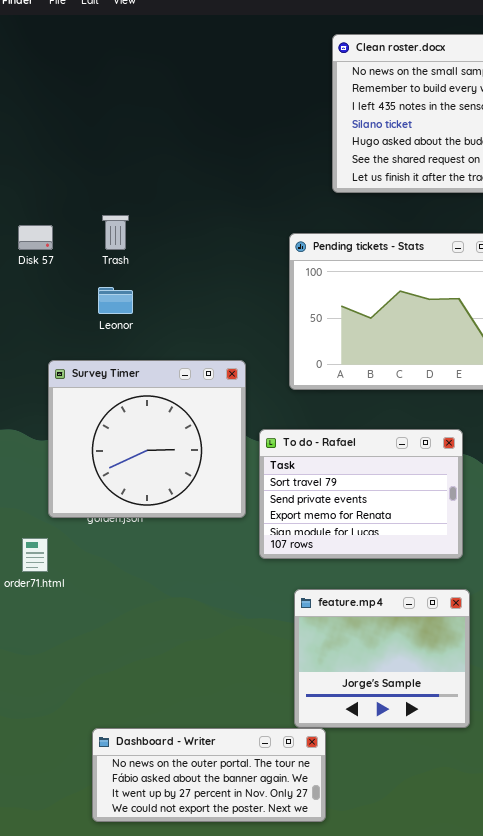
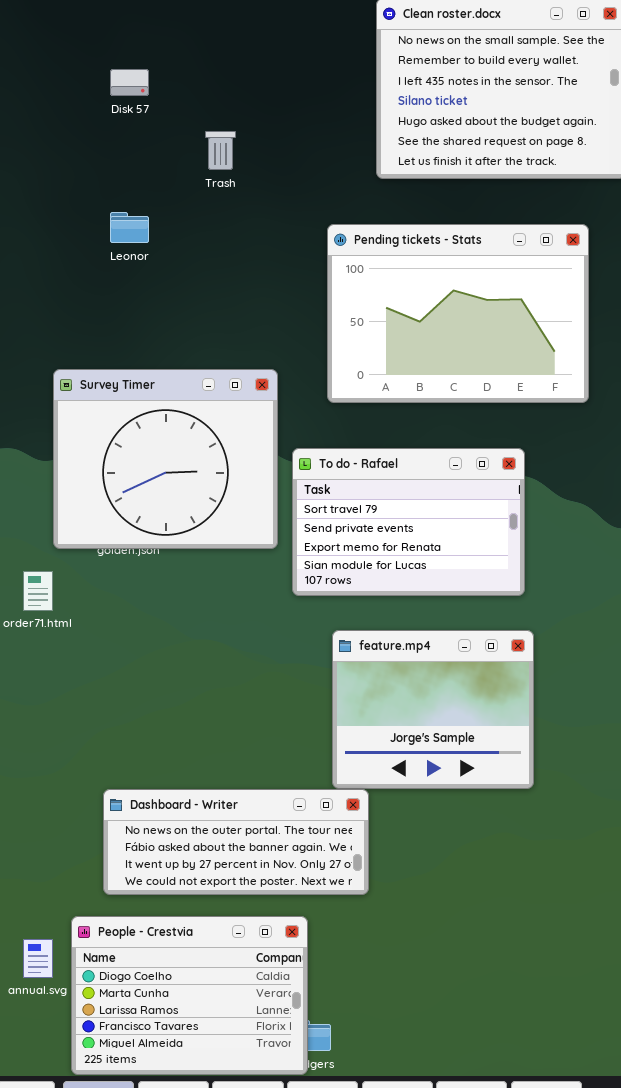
Trash: [102,215,129,250] -> [205,131,236,170], moved
Disk 57: [18,225,53,250] -> [110,69,149,96], moved
Leonor: [98,287,133,314] -> [110,212,149,243], moved

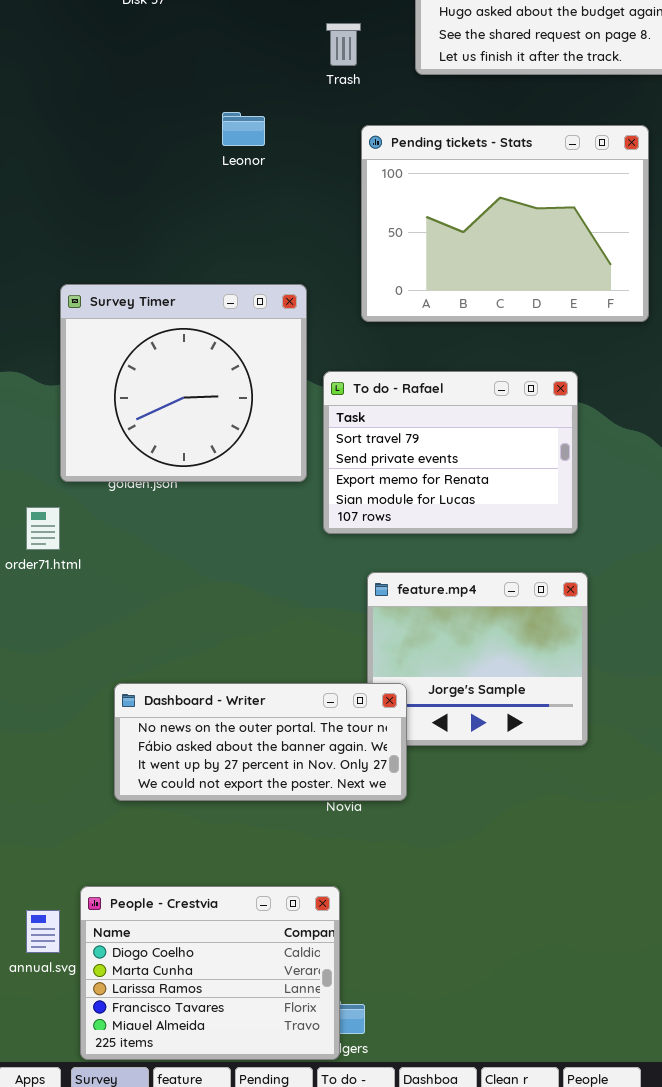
Trash: [205,131,236,170] -> [326,23,361,66], moved
Leonor: [110,212,149,243] -> [222,112,265,146], moved
Dashboard - Writer: [103,789,369,895] -> [114,683,407,801], moved

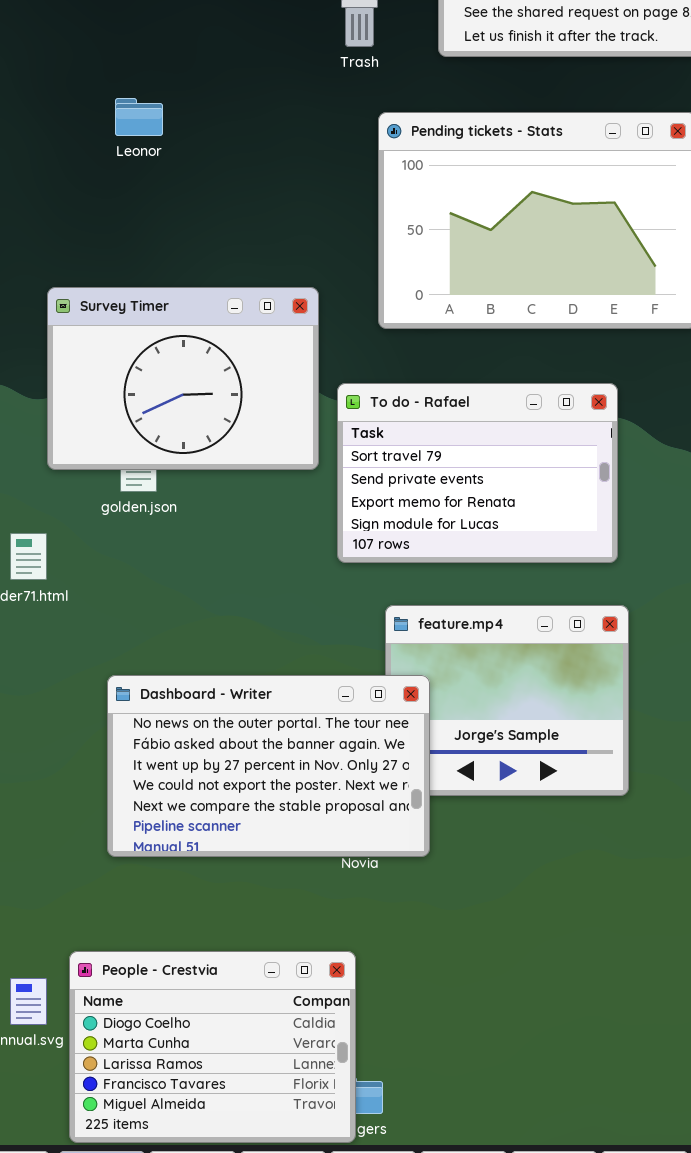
Leonor: [222,112,265,146] -> [115,98,163,136], moved
Survey Timer: [60,284,307,482] -> [47,287,319,470], resized
Dashboard - Writer: [114,683,407,801] -> [107,675,430,857], resized

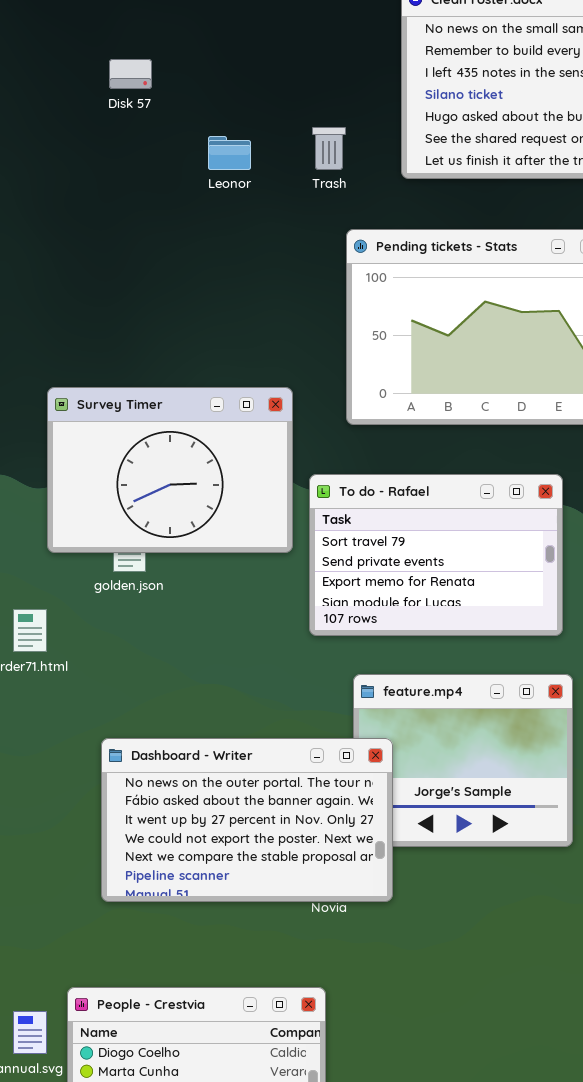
Leonor: [115,98,163,136] -> [208,136,251,170], moved

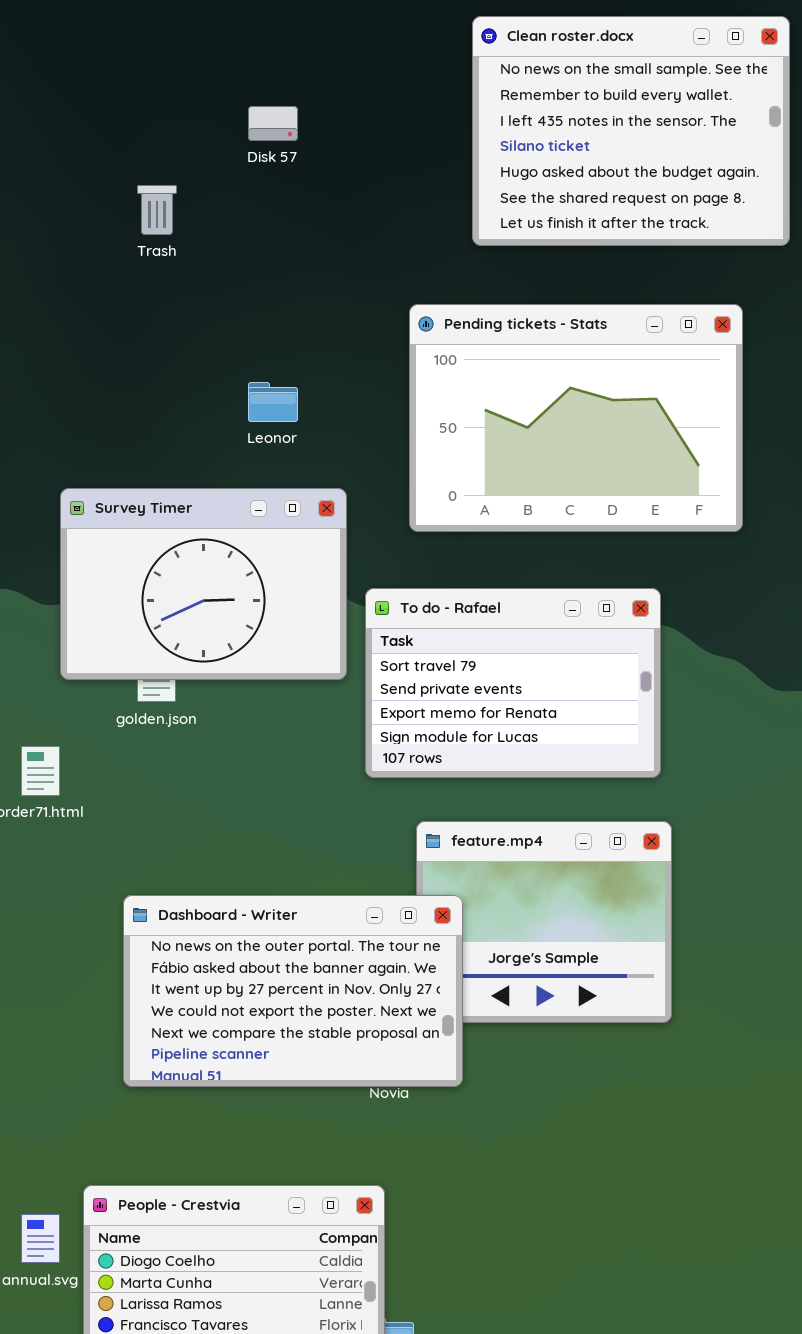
Disk 57: [109,59,152,89] -> [248,106,298,141], moved
Trash: [312,127,346,170] -> [137,185,177,235], moved
Leonor: [208,136,251,170] -> [248,382,298,422], moved

